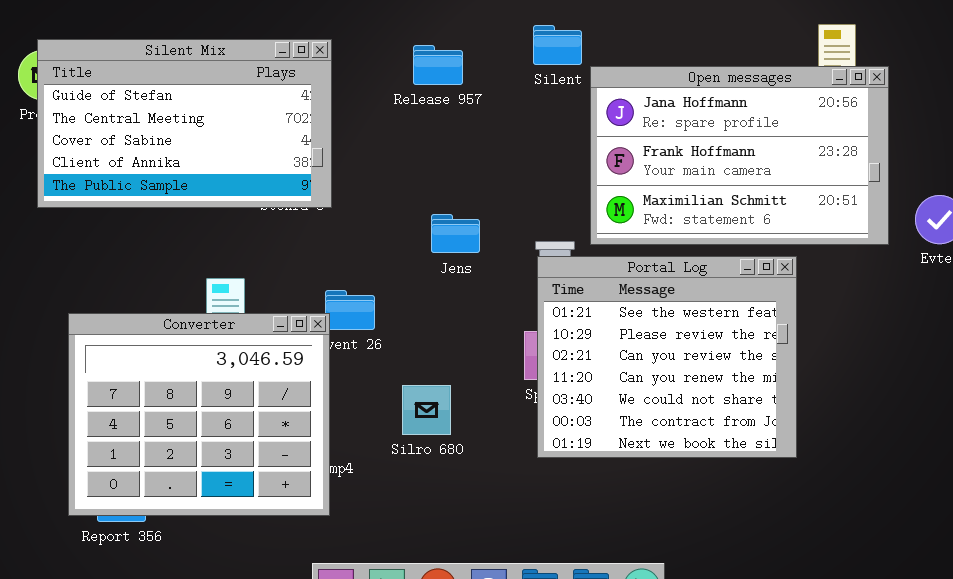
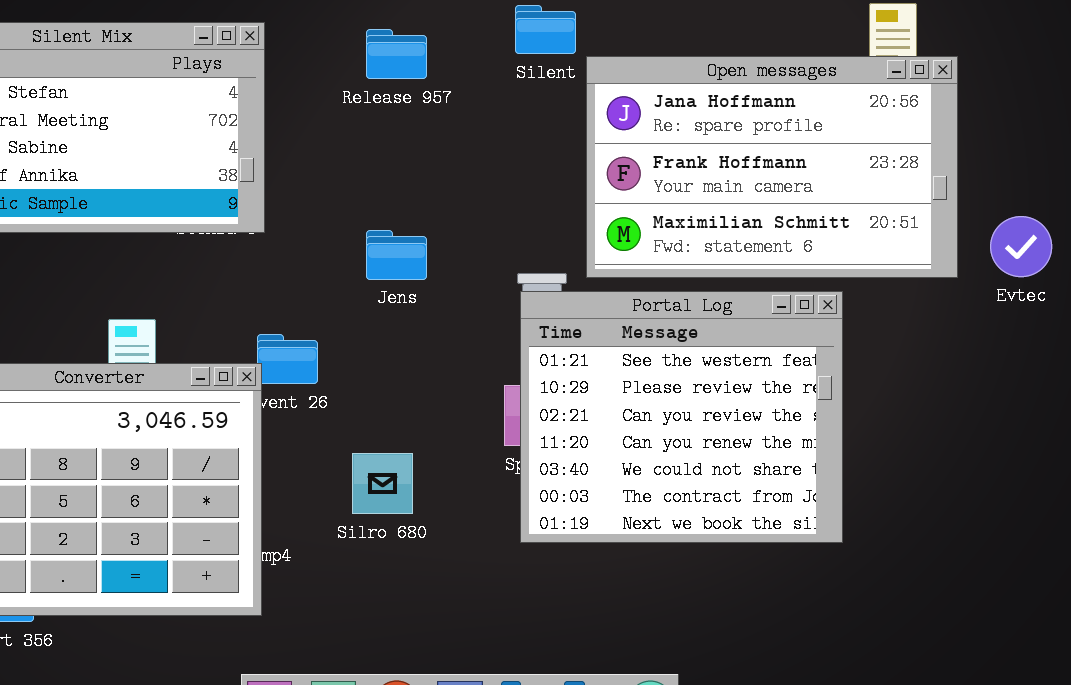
Jens: [431,214,480,253] -> [366,230,427,280], moved

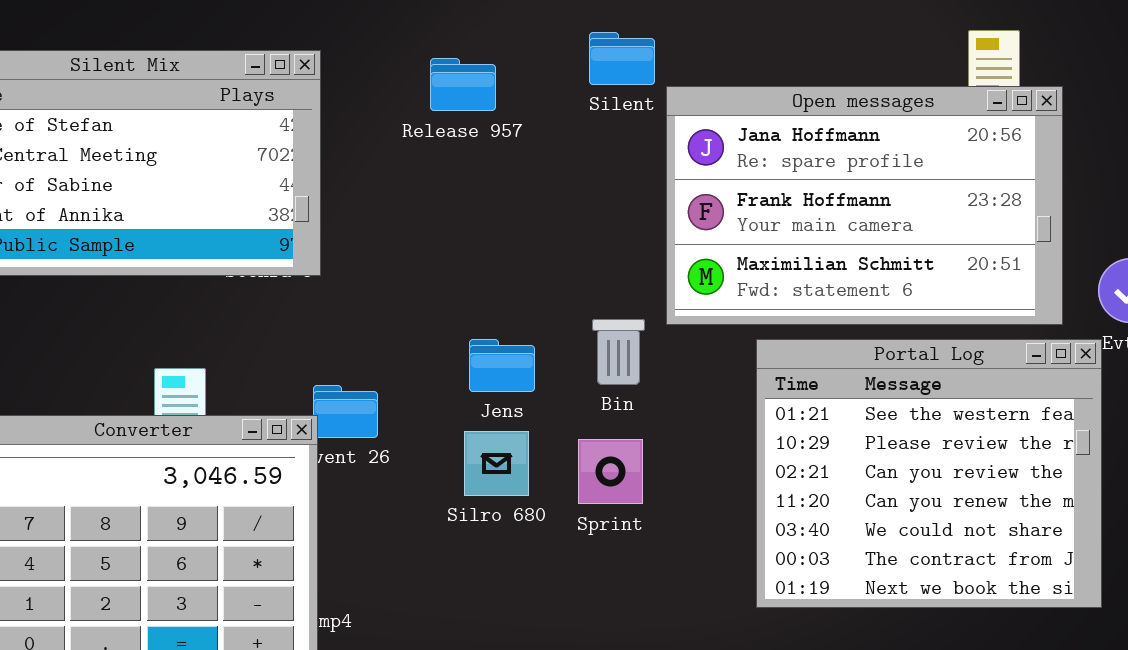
Jens: [366,230,427,280] -> [469,339,535,392], moved
Portal Log: [520,291,843,543] -> [756,339,1102,608], moved
Silro 680: [352,453,413,514] -> [464,431,529,496], moved

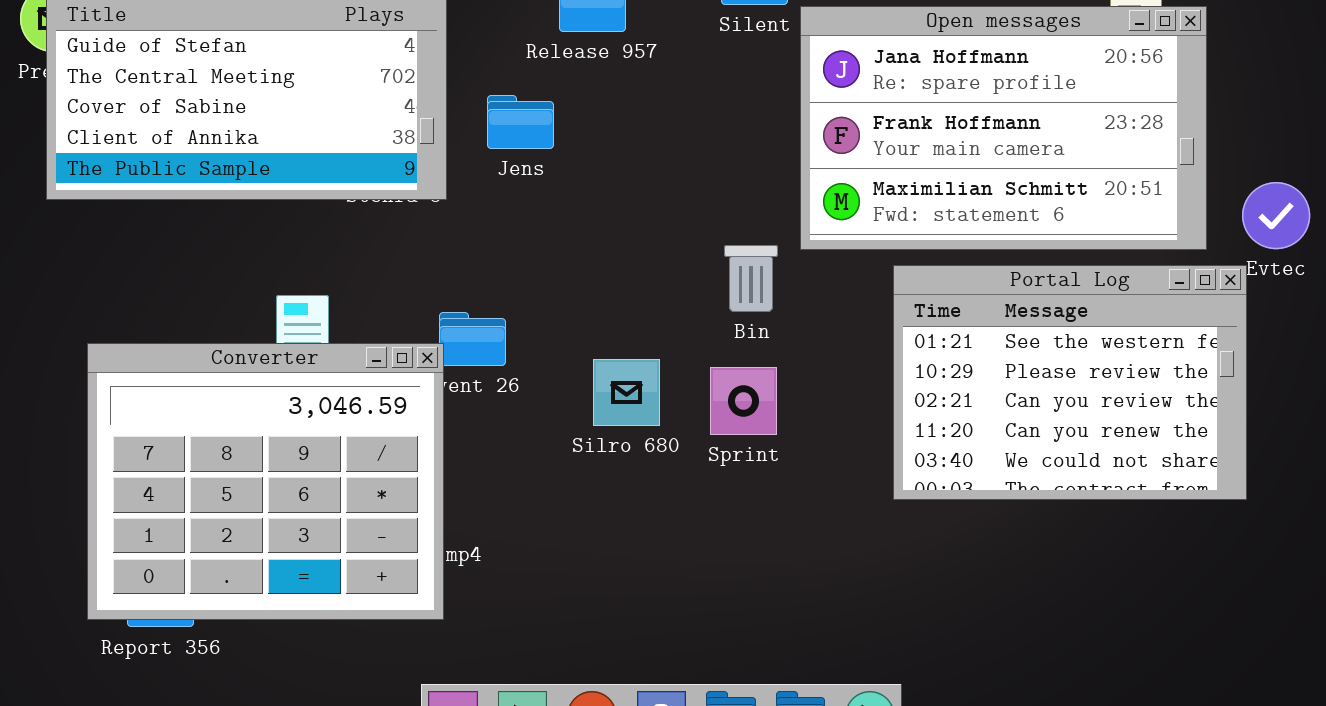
Jens: [469,339,535,392] -> [487,95,554,149], moved
Portal Log: [756,339,1102,608] -> [893,265,1247,500], resized

